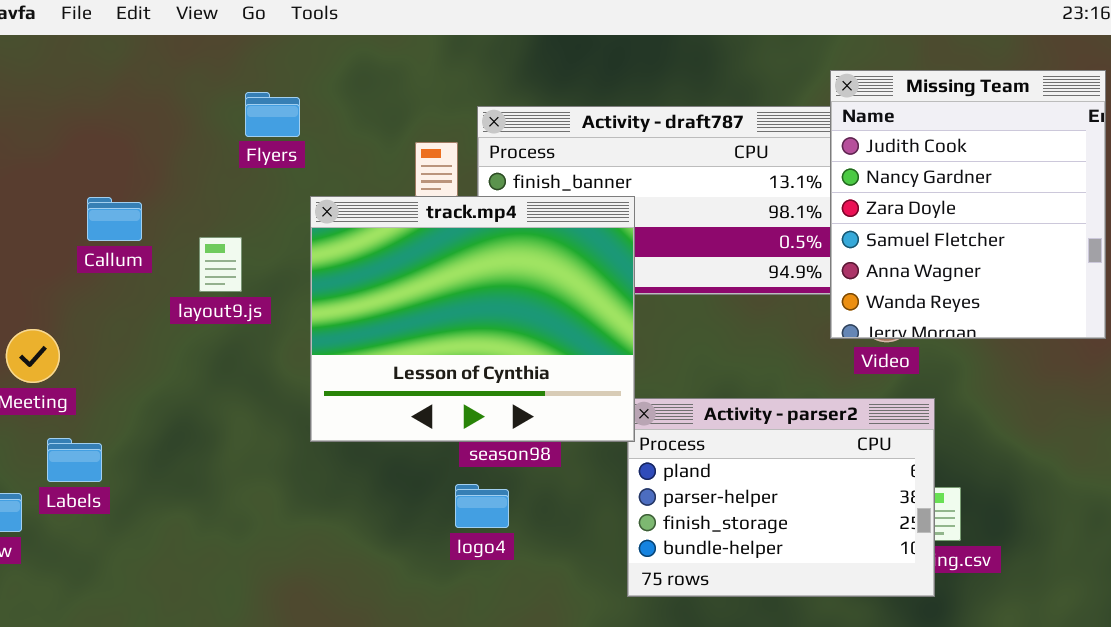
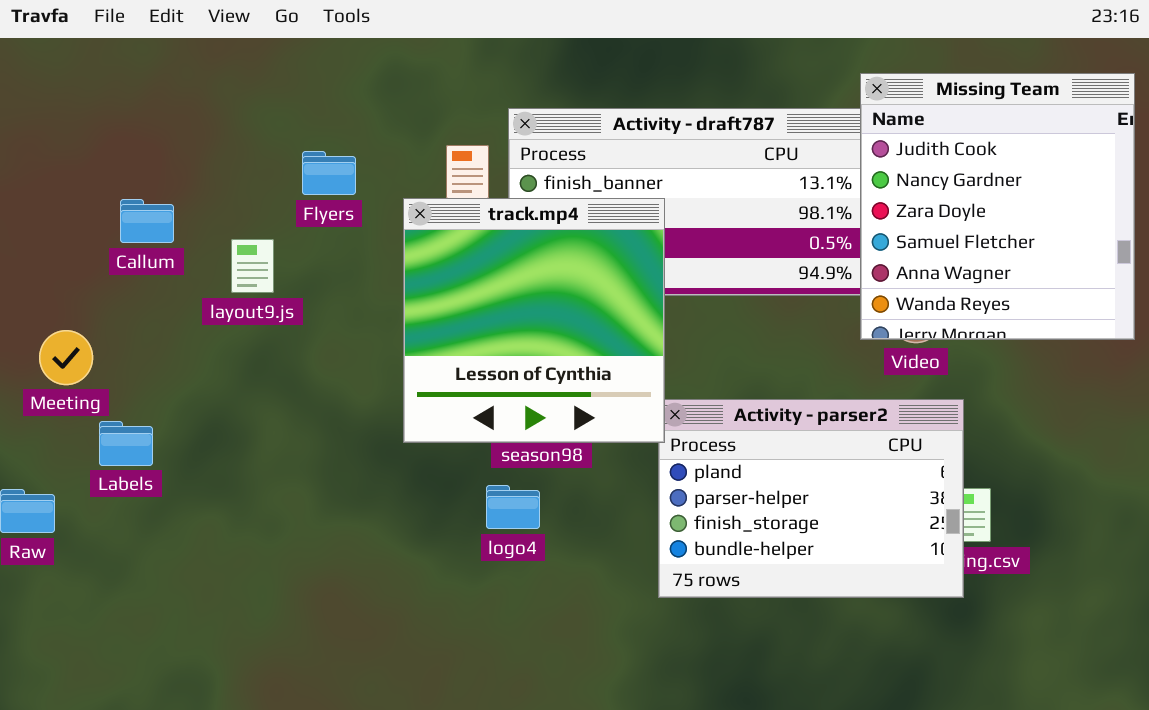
Flyers: [245,92,300,137] -> [302,151,356,195], moved
track.mp4: [310,196,635,442] -> [403,198,665,443], resized
Labels: [47,438,102,482] -> [99,421,153,466], moved

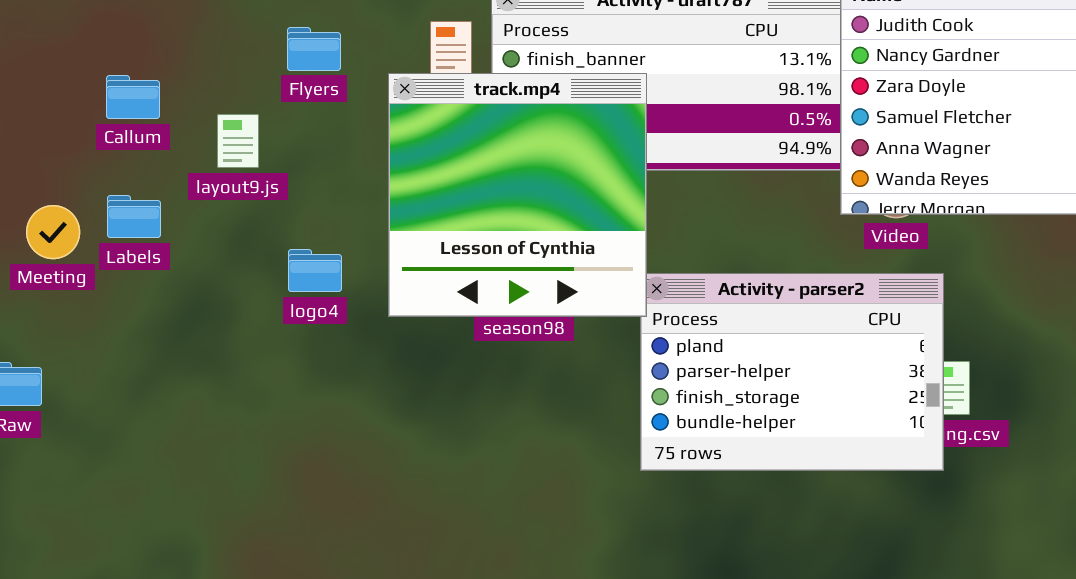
Labels: [99,421,153,466] -> [107,195,161,238], moved
logo4: [486,485,540,529] -> [288,249,342,292], moved

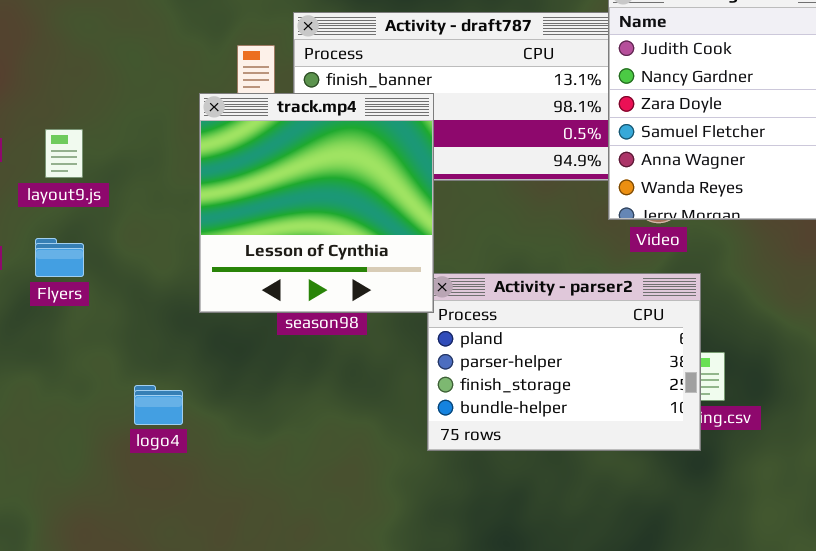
Flyers: [287,27,341,71] -> [35,238,84,277], moved
logo4: [288,249,342,292] -> [134,385,183,425], moved

